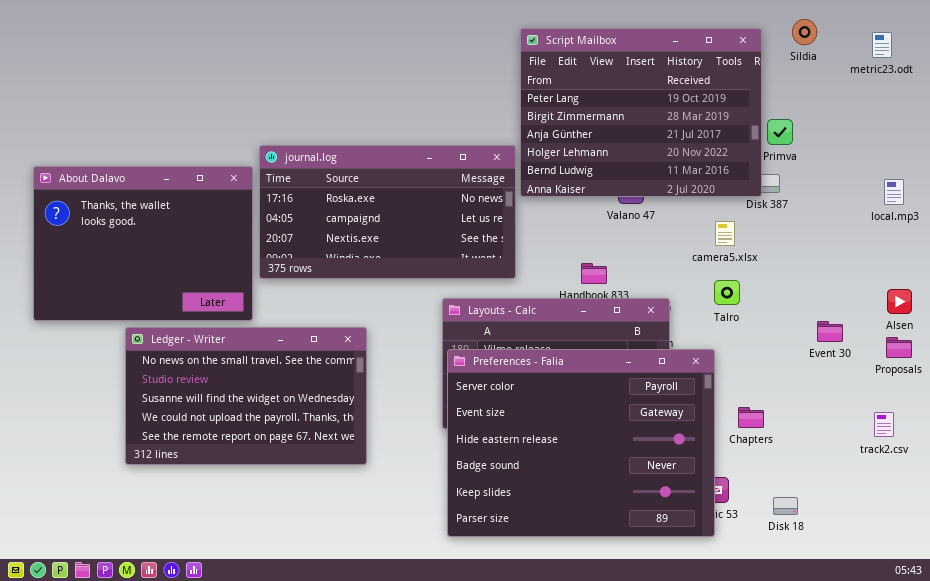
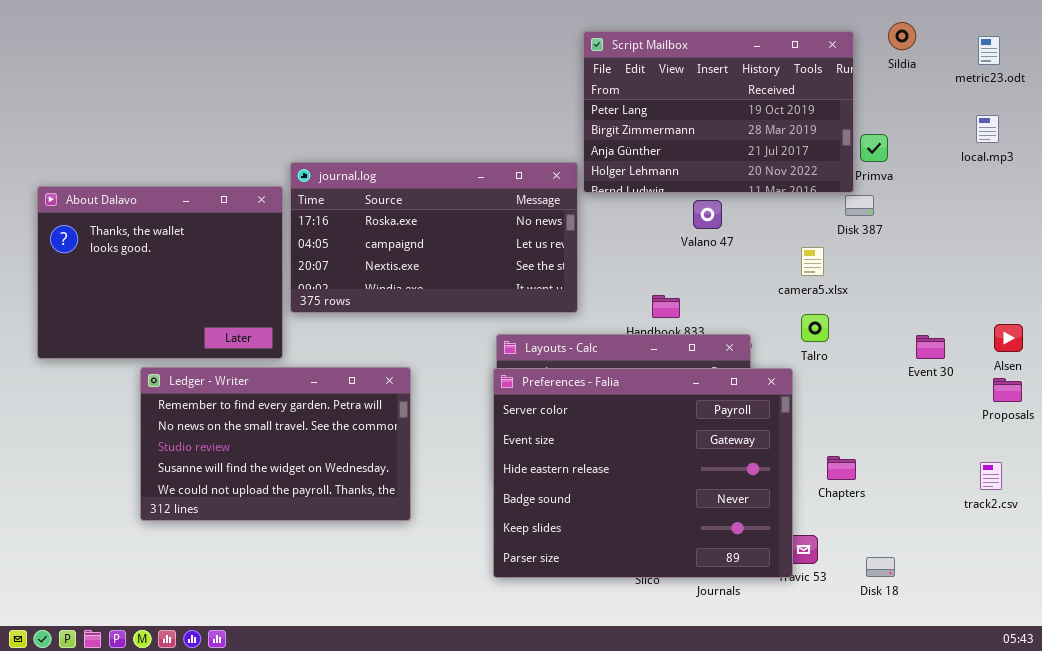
Script Mailbox: [520,28,762,197] -> [583,31,854,193], resized
local.mp3: [884,179,904,205] -> [976,115,999,143], moved
Event 30: [817,321,843,342] -> [916,335,945,359], moved
Ledger - Writer: [125,327,367,465] -> [140,367,411,521], scrolled up 1 row
Preferences - Falia: [447,349,715,537] -> [493,368,793,578], moved

